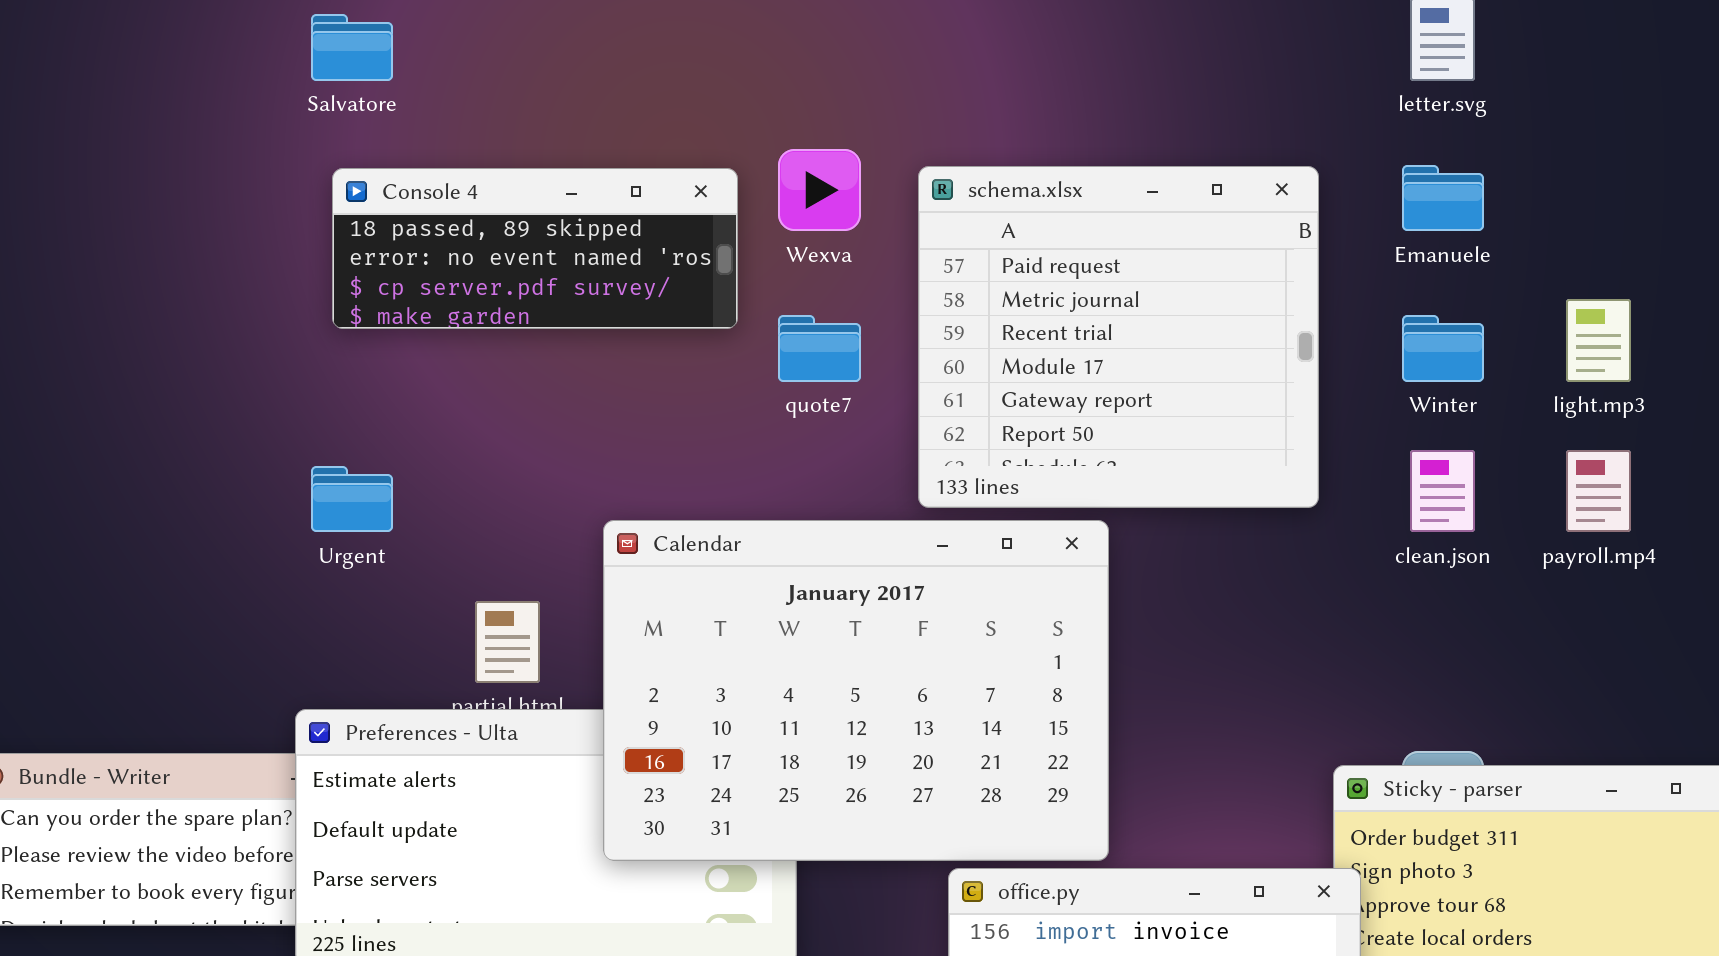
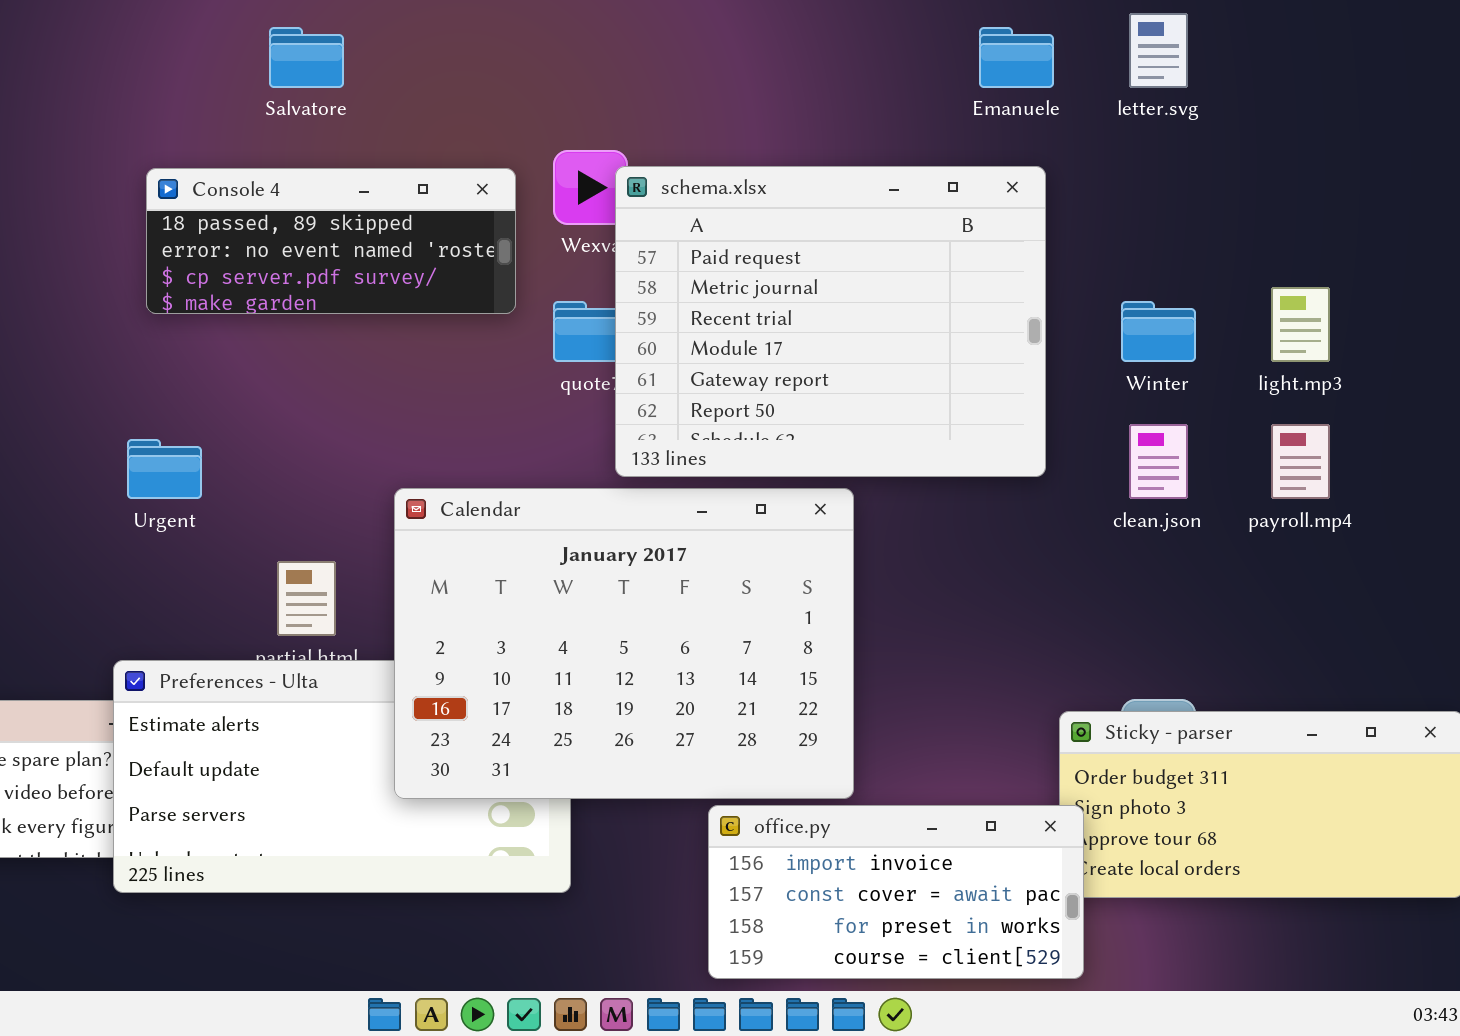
Salvatore: [311,14,393,81] -> [269,27,344,88], moved
Emanuele: [1402,165,1484,231] -> [979,27,1054,88], moved
schema.xlsx: [918,166,1319,508] -> [615,166,1046,477], resized

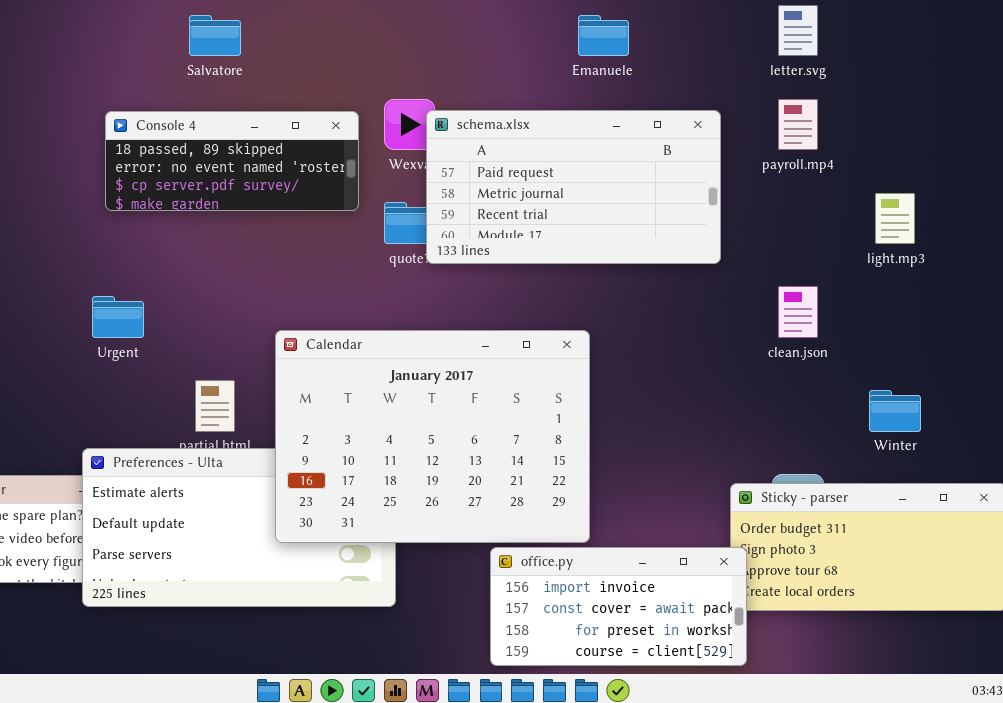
Emanuele: [979,27,1054,88] -> [578,15,629,56], moved
schema.xlsx: [615,166,1046,477] -> [426,110,721,264], resized
Winter: [1121,301,1196,362] -> [869,390,921,432], moved
payroll.mp4: [1271,424,1330,499] -> [778,99,818,150], moved

